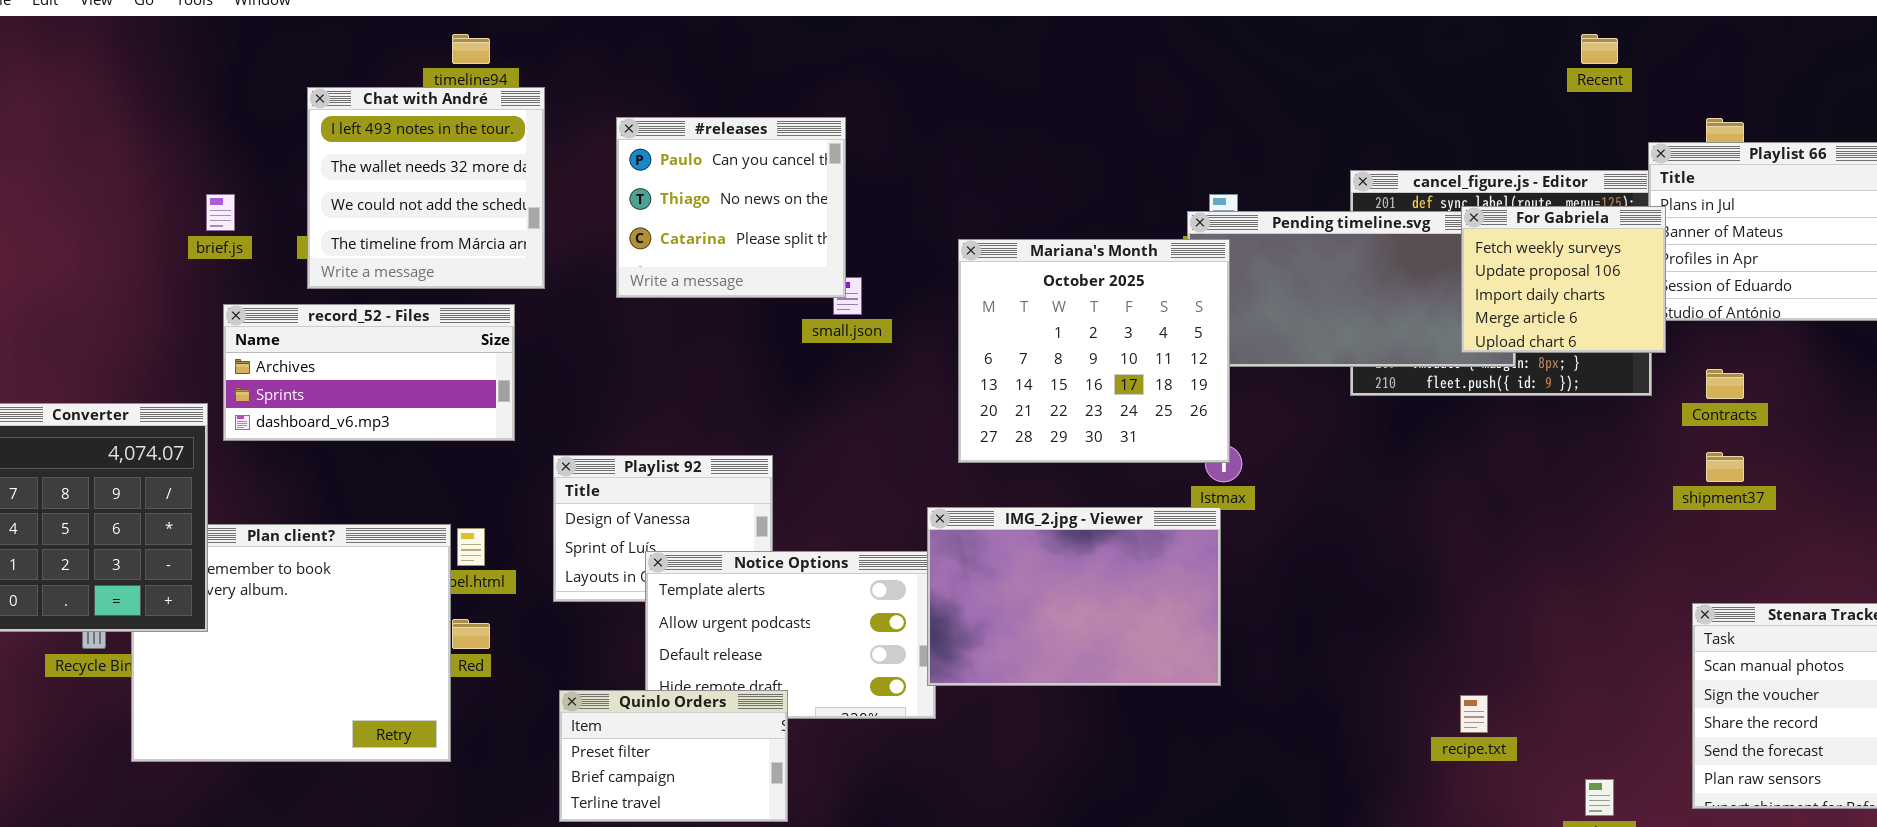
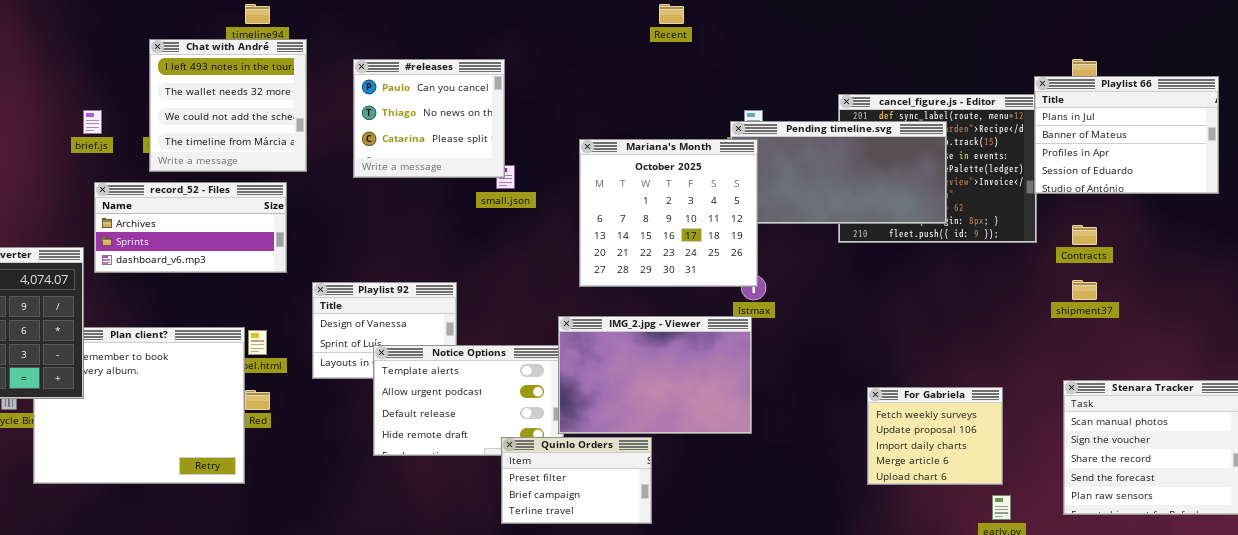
Recent: [1581,34,1618,64] -> [659,4,684,24], moved
For Gabriela: [1461,206,1666,353] -> [867,387,1003,485], moved
Quinlo Orders: [559,690,788,822] -> [501,437,652,524], moved

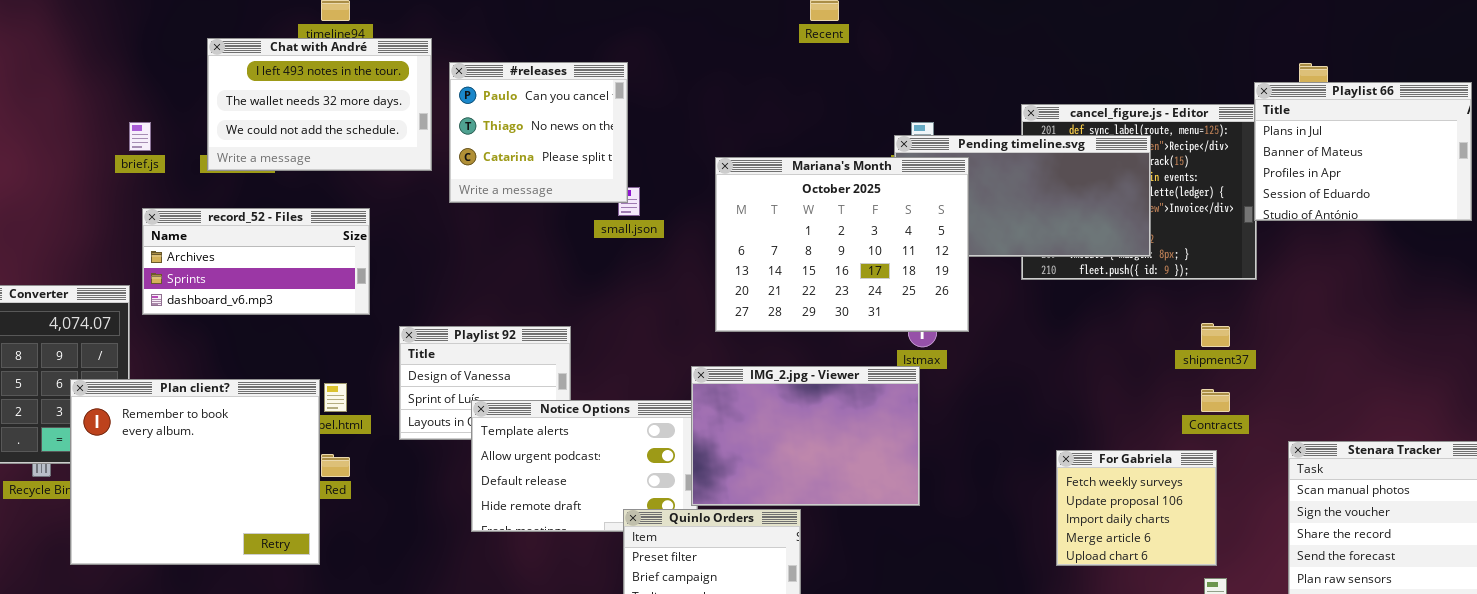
Chat with André: [149,39,307,172] -> [207,38,432,171], resized
Mariana's Month: [579,139,758,287] -> [715,157,969,332], resized
Contracts: [1072,225,1097,245] -> [1201,389,1230,412], moved
shipment37: [1072,280,1097,300] -> [1201,323,1230,347], moved
Plan client?: [33,327,245,484] -> [70,379,320,565], raised

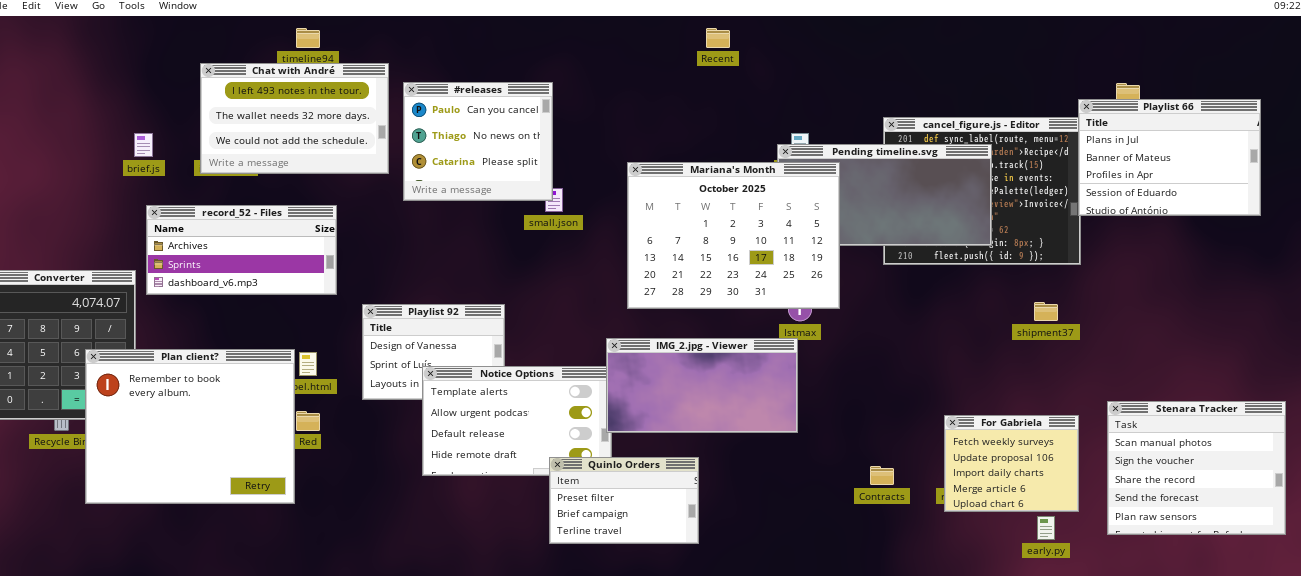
IMG_2.jpg - Viewer: [691,366,920,506] -> [606,338,798,433], resized
Contracts: [1201,389,1230,412] -> [870,466,894,485], moved
For Gabriela: [1056,450,1217,566] -> [944,415,1079,512], moved

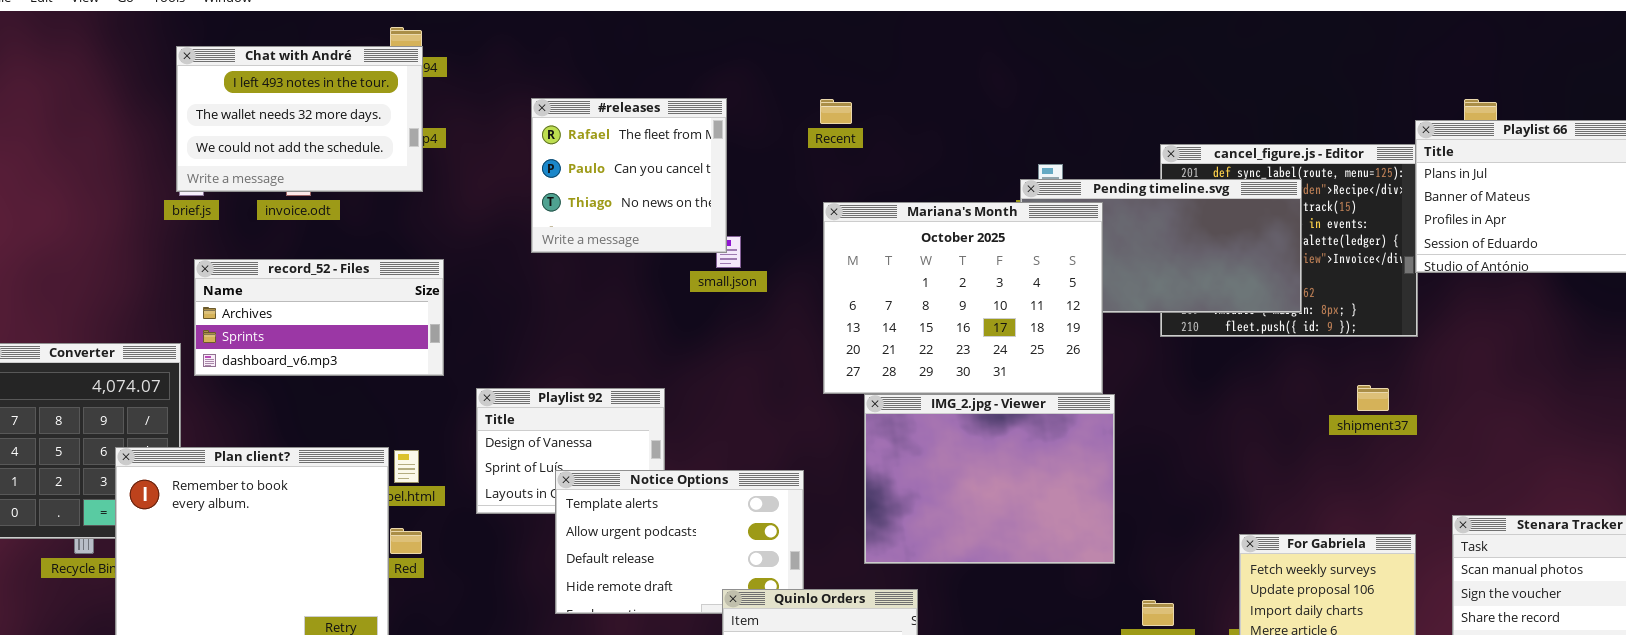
Recent: [706,28,730,48] -> [820,99,852,124], moved
Chat with André: [200,63,389,174] -> [176,46,423,192], moved
#releases: [403,82,553,201] -> [531,98,727,253], scrolled up 1 row
IMG_2.jpg - Viewer: [606,338,798,433] -> [864,394,1115,564], moved, resized

